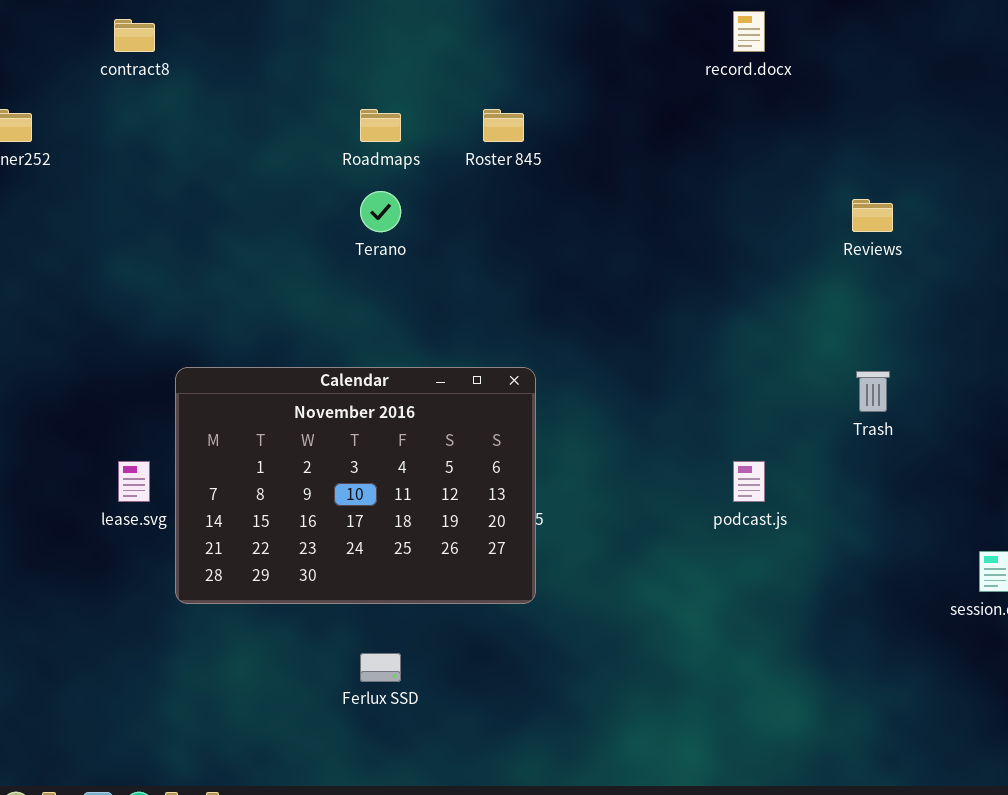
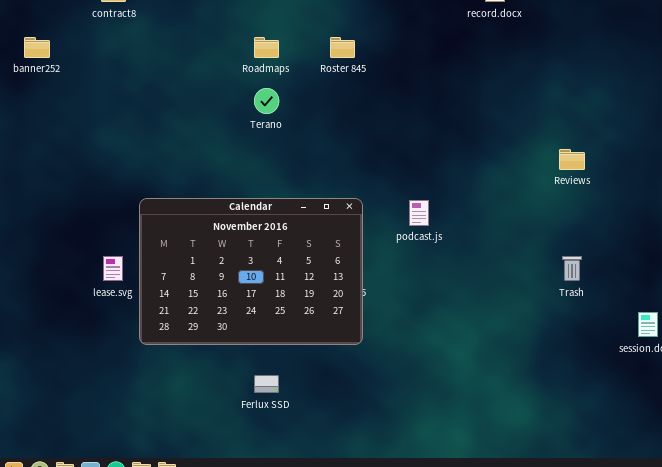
Reviews: [852,199,893,232] -> [559,149,585,170], moved
Trash: [856,371,890,412] -> [562,256,582,281], moved
podcast.js: [733,461,765,502] -> [409,200,429,226], moved

